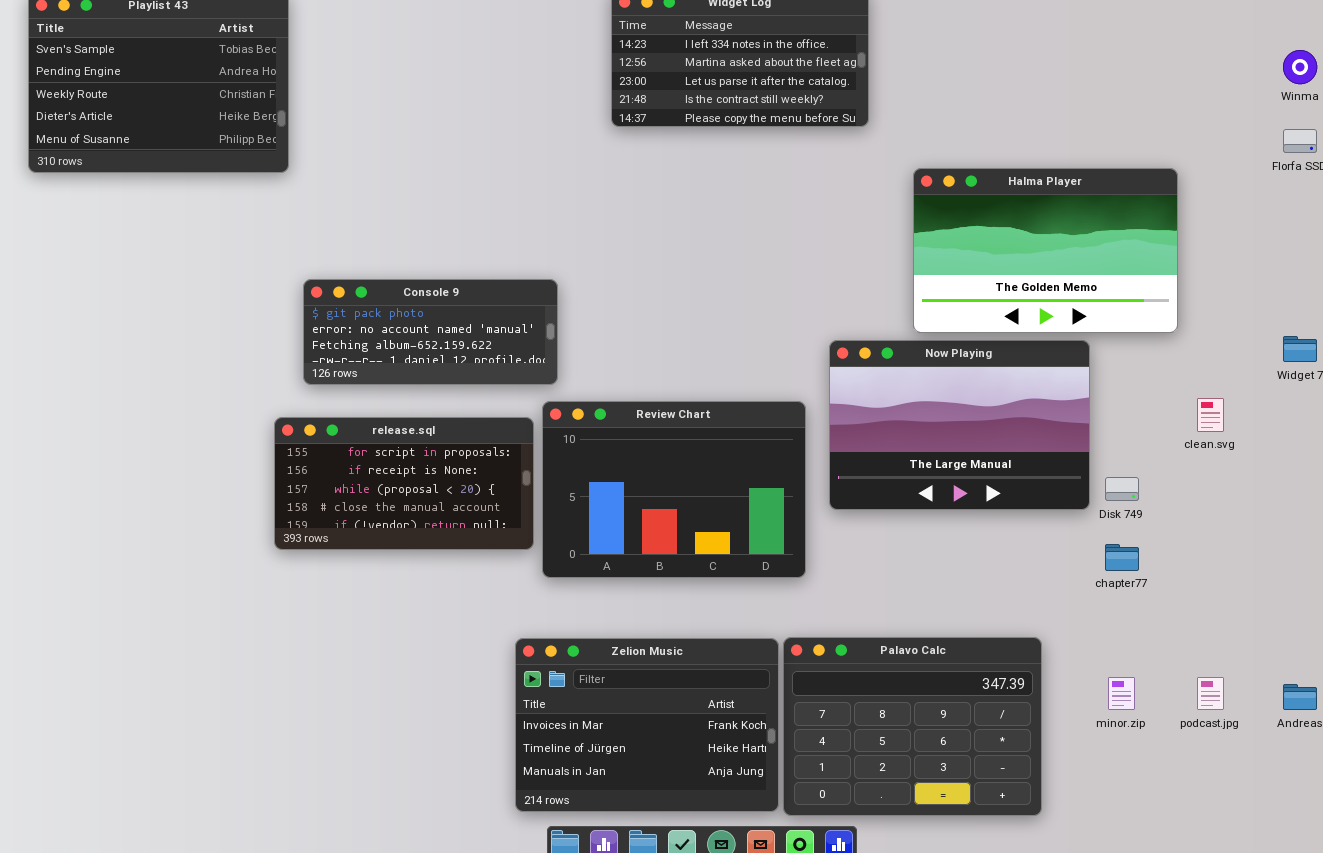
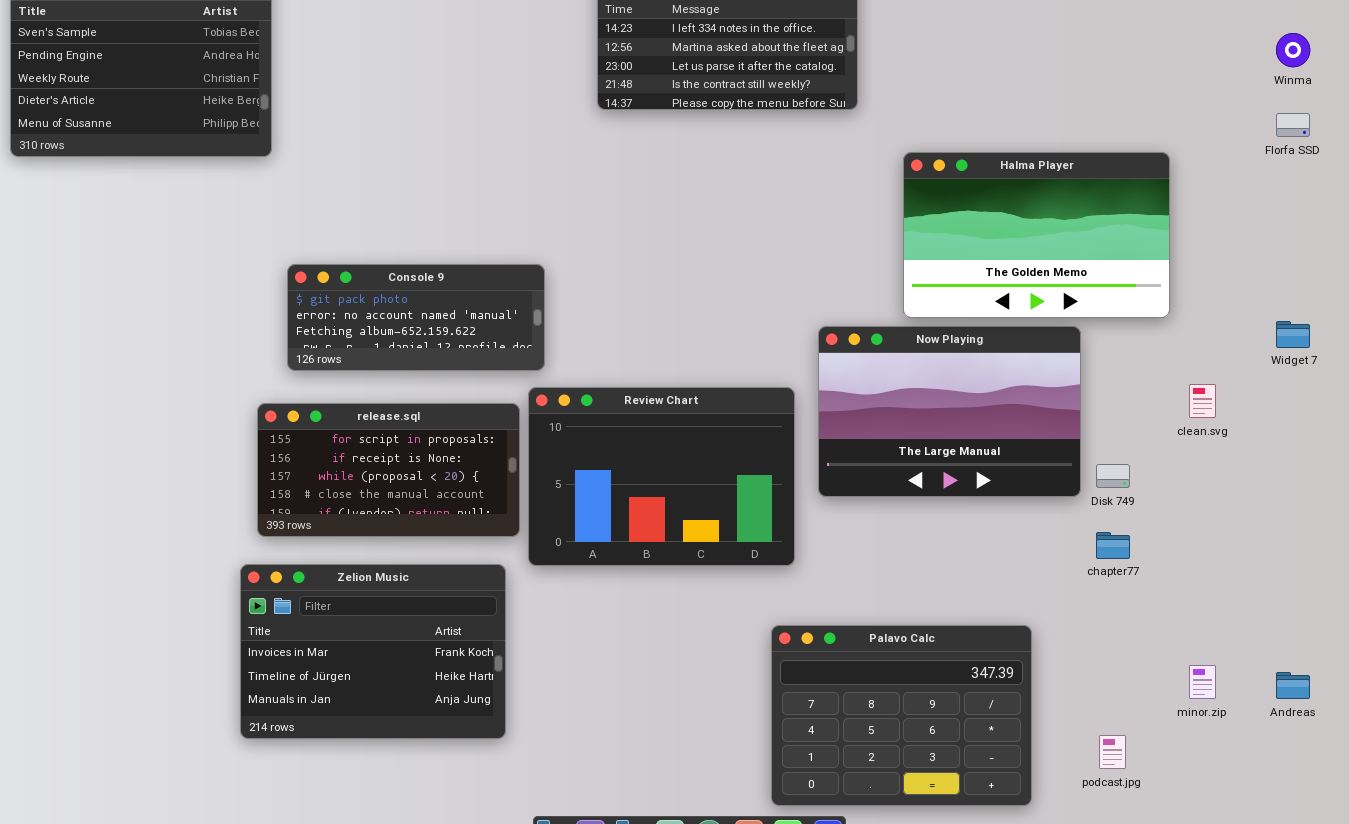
Zelion Music: [515,638,779,812] -> [240,564,506,739], moved
minor.zip: [1108,677,1135,710] -> [1189,665,1216,699], moved
podcast.jpg: [1197,677,1224,710] -> [1099,735,1126,769], moved

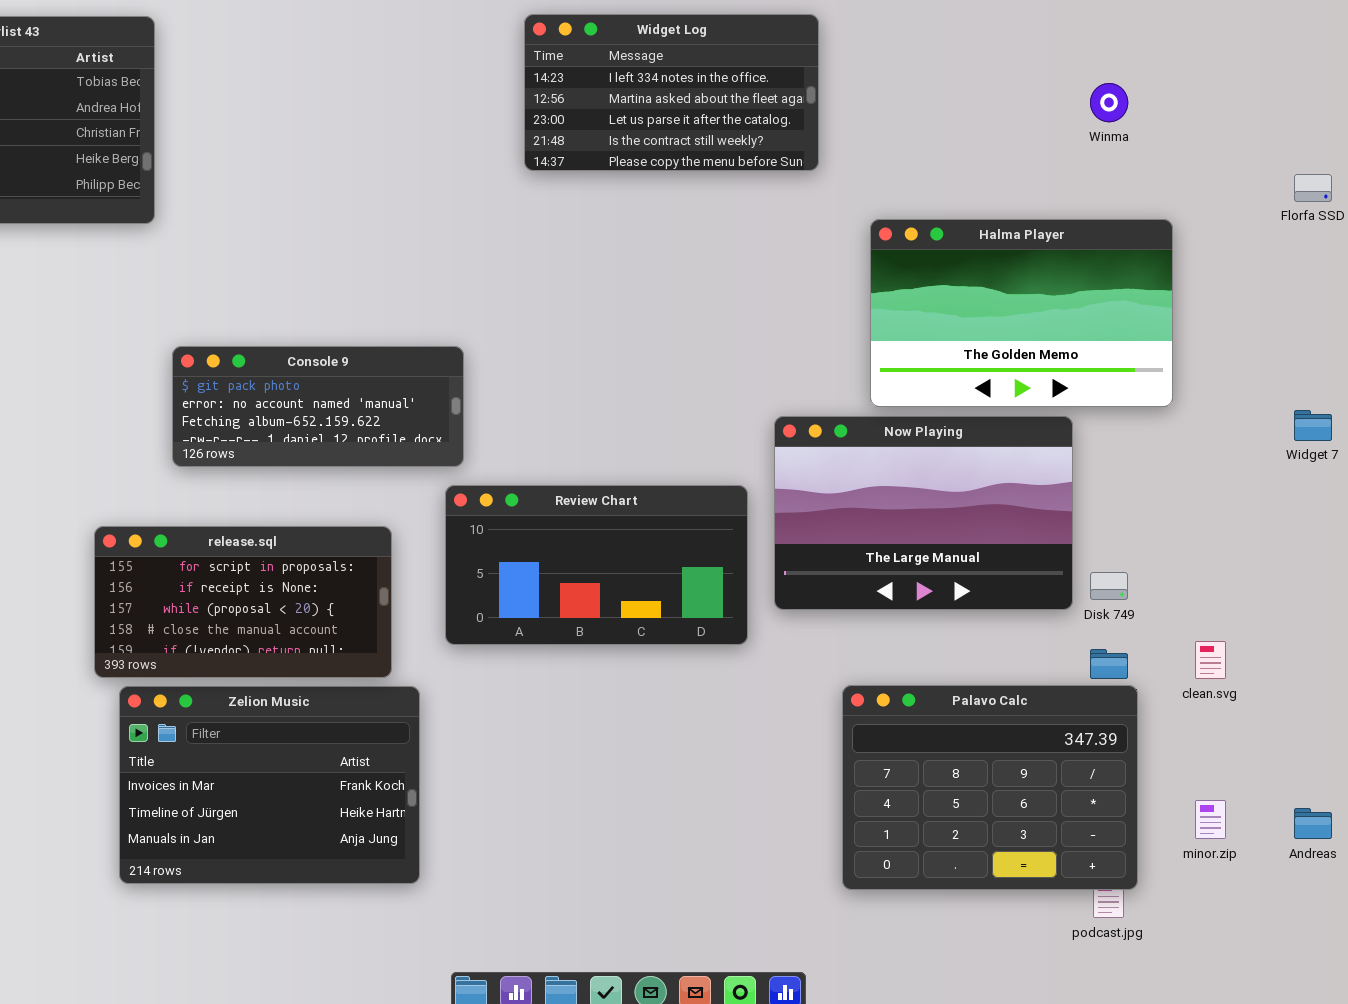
Winma: [1276,33,1310,67] -> [1090,83,1128,122], moved
clean.svg: [1189,384,1216,418] -> [1195,641,1226,679], moved
Review Chart: [528,387,795,566] -> [445,485,748,645], resized
release.sql: [257,403,520,537] -> [94,526,392,678], moved
Palavo Calc: [771,625,1032,806] -> [842,685,1138,890], moved

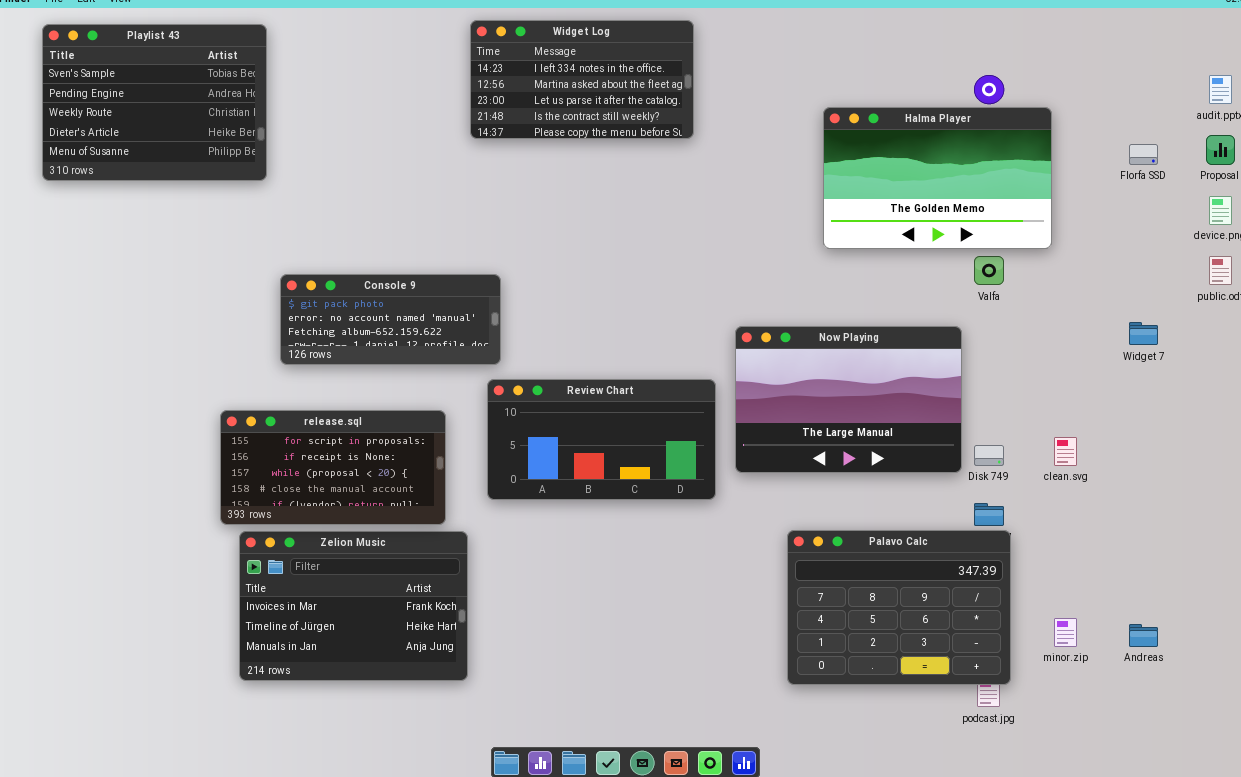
Widget Log: [524,14,819,171] -> [470,20,694,139], moved
Halma Player: [870,219,1173,407] -> [823,107,1052,249], moved
clean.svg: [1195,641,1226,679] -> [1054,437,1077,466], moved

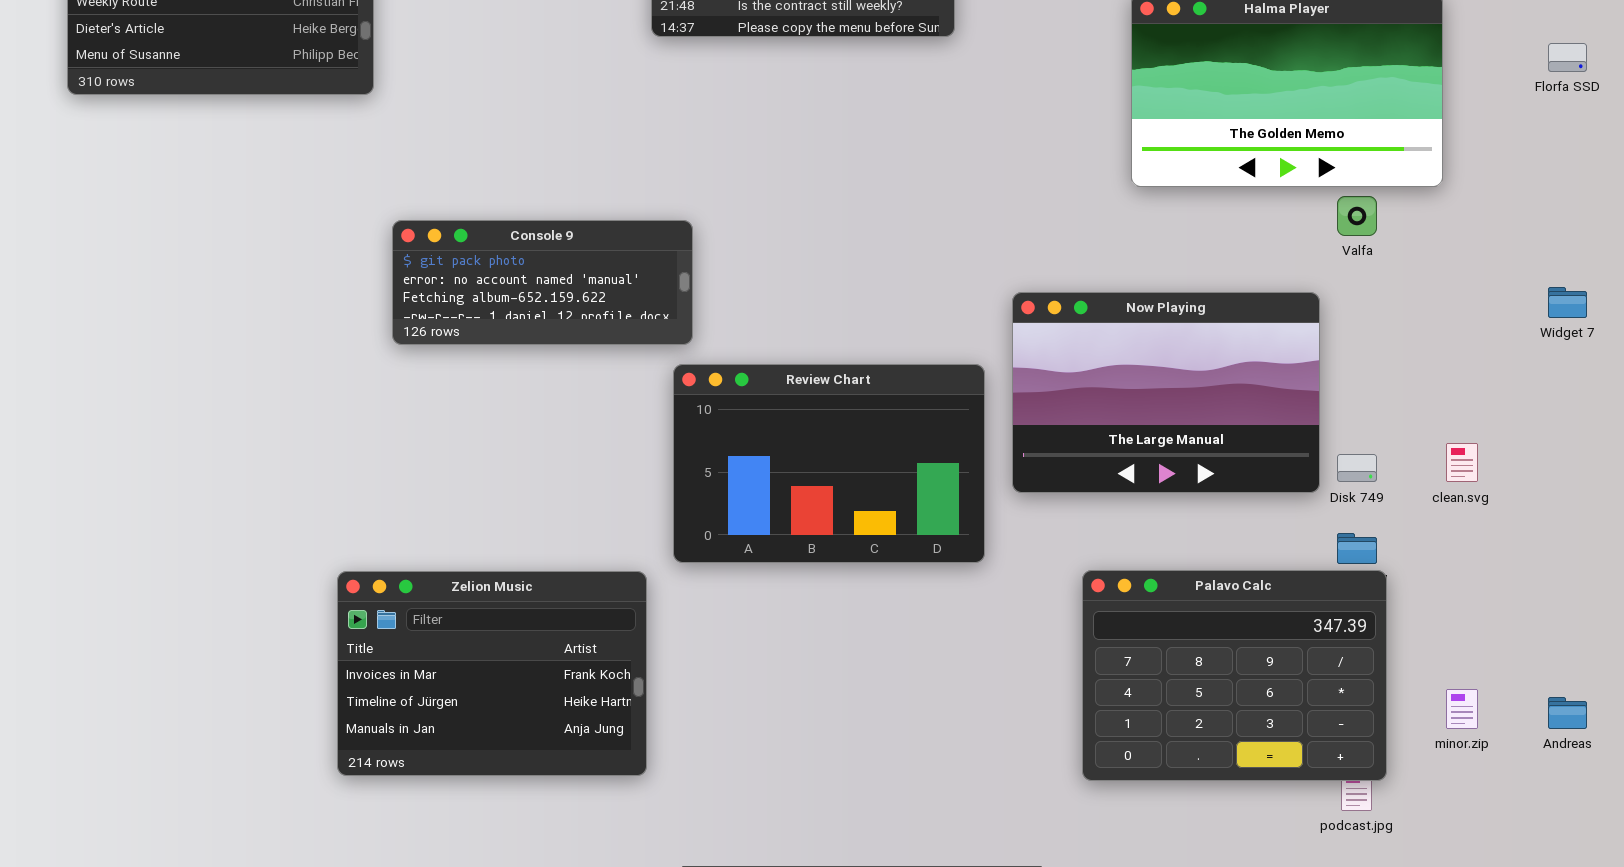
Review Chart: [487,379,716,500] -> [673,364,985,563], resized
release.sql: [220,410,446,525] -> none, closed

